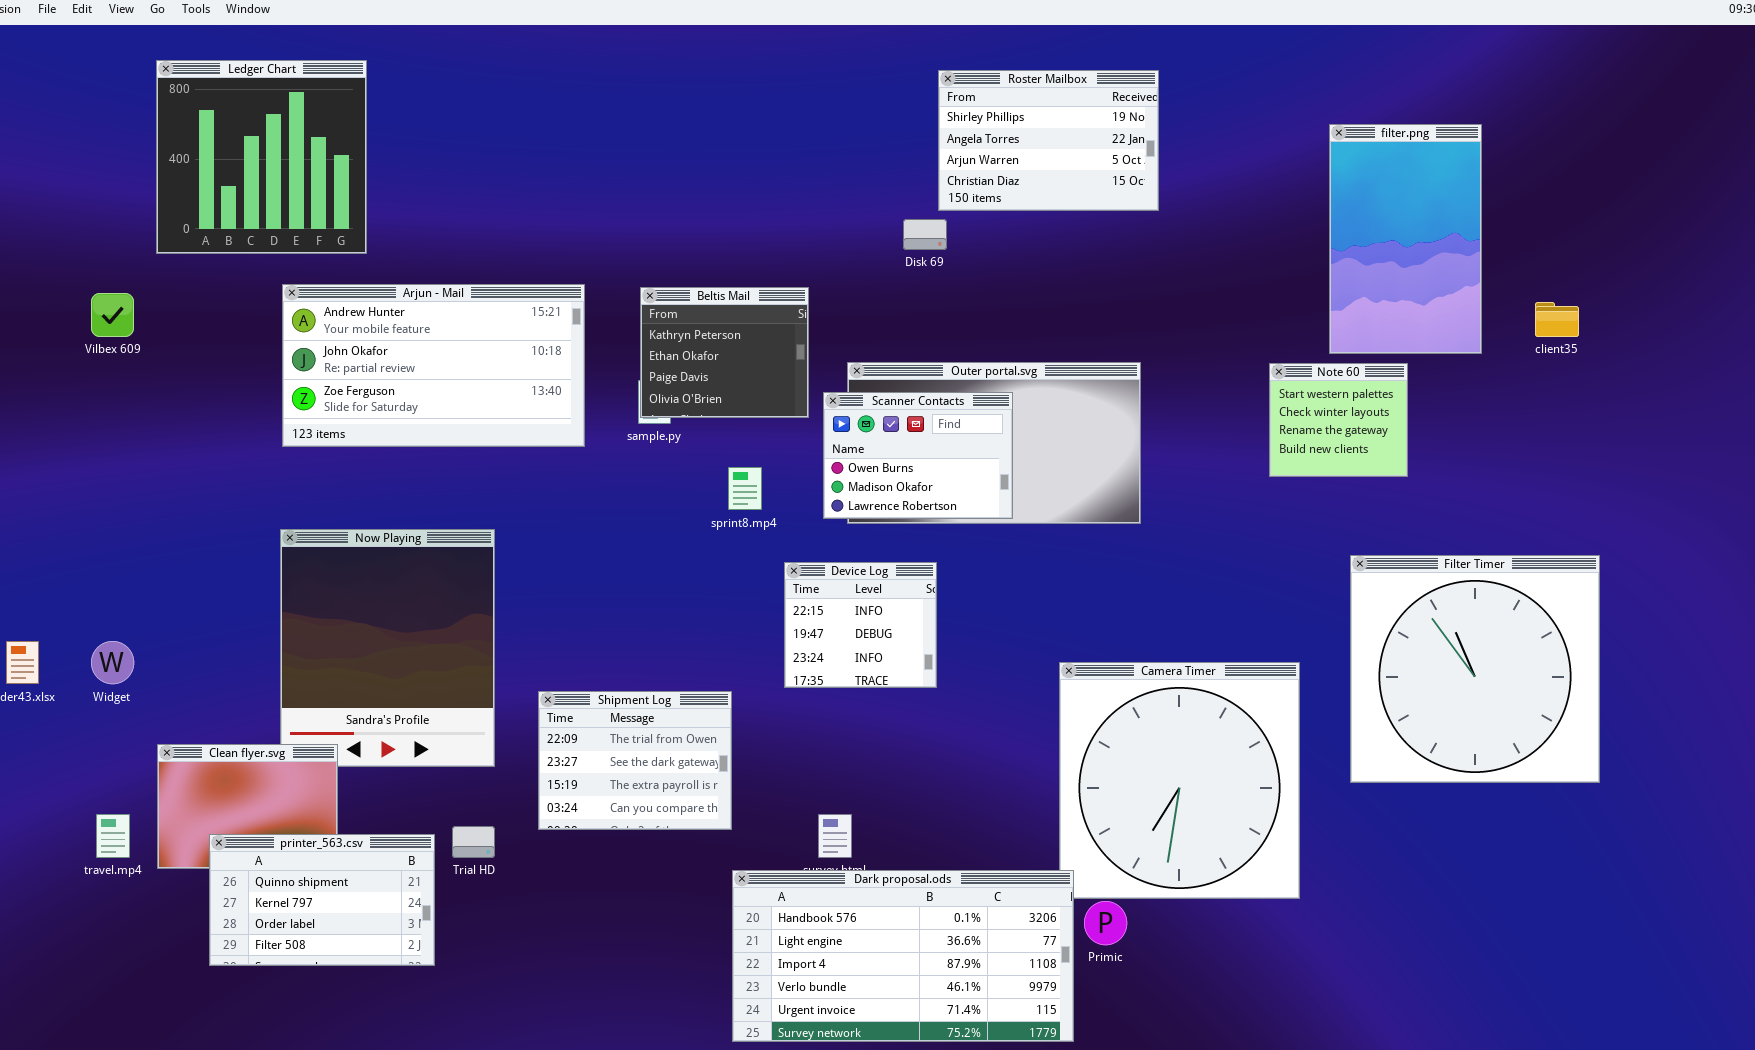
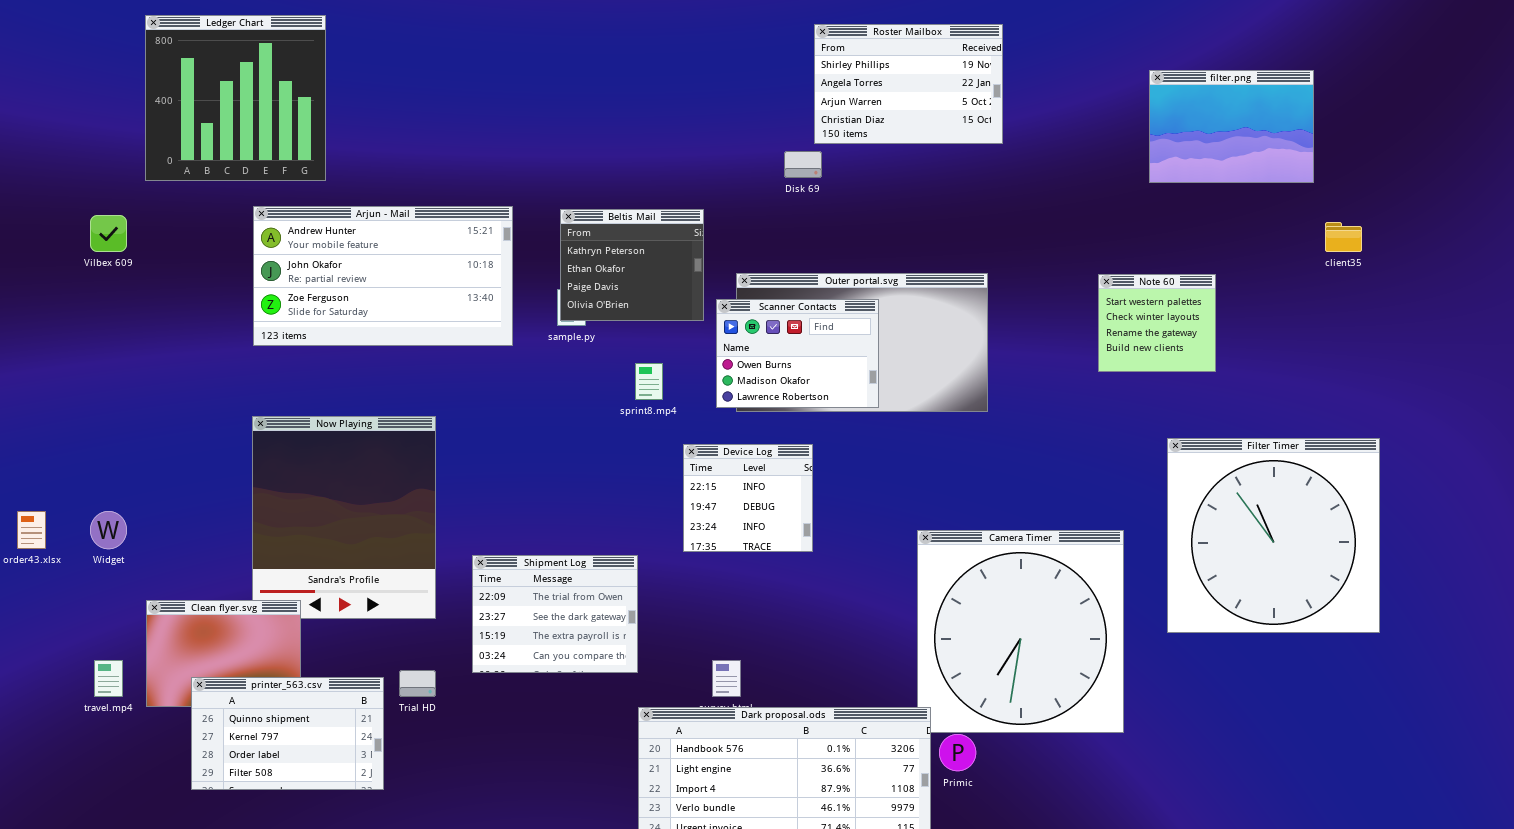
filter.png: [1329,124,1482,354] -> [1149,70,1314,183], resized

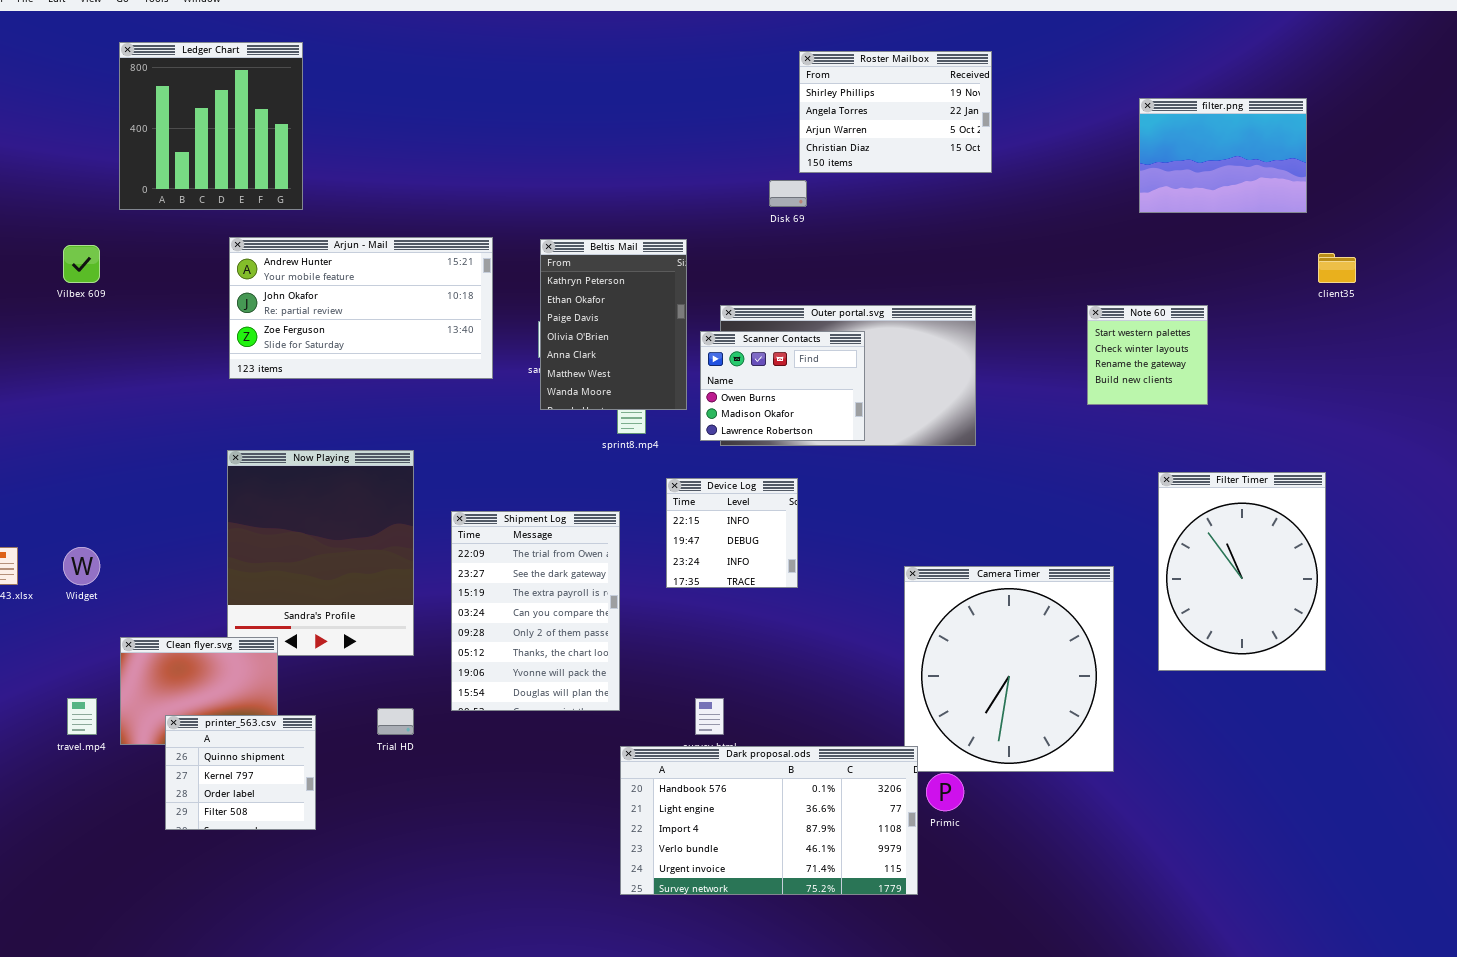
Beltis Mail: [560,209,704,321] -> [540,239,687,410], resized
Filter Timer: [1167,438,1380,633] -> [1158,472,1326,671], resized
Shipment Log: [472,555,638,673] -> [451,511,620,711], resized
printer_563.csv: [191,677,384,790] -> [165,715,316,830], resized

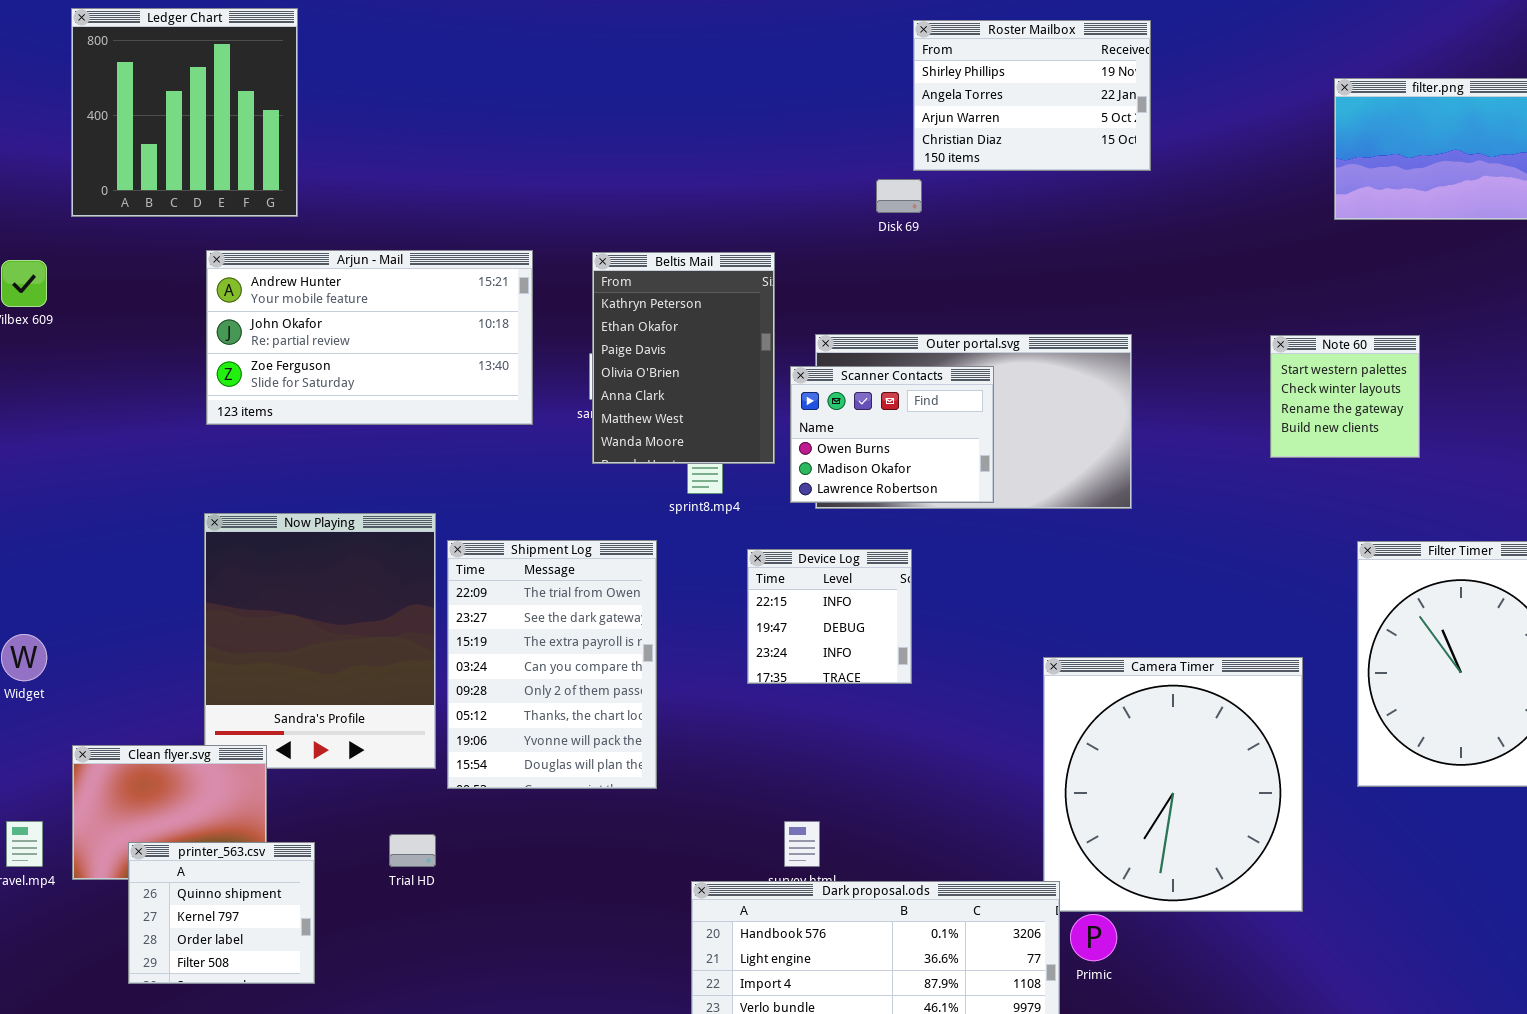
Shipment Log: [451,511,620,711] -> [447,540,657,789], moved

